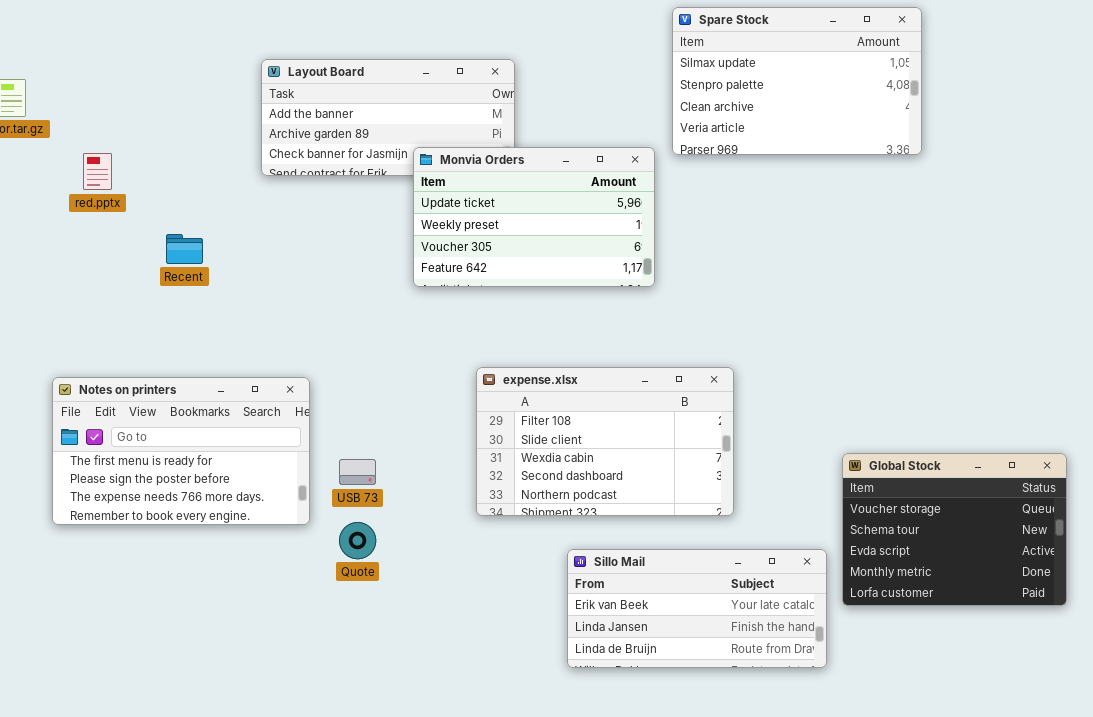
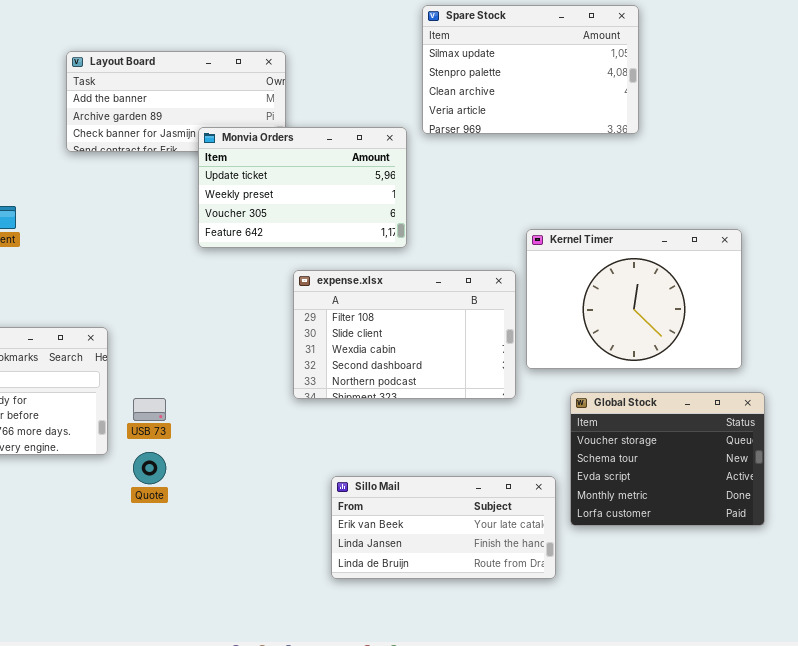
Kernel Timer: none -> [526,229,742,369], opened
expense.xlsx: [476,367,734,516] -> [293,270,516,399], moved

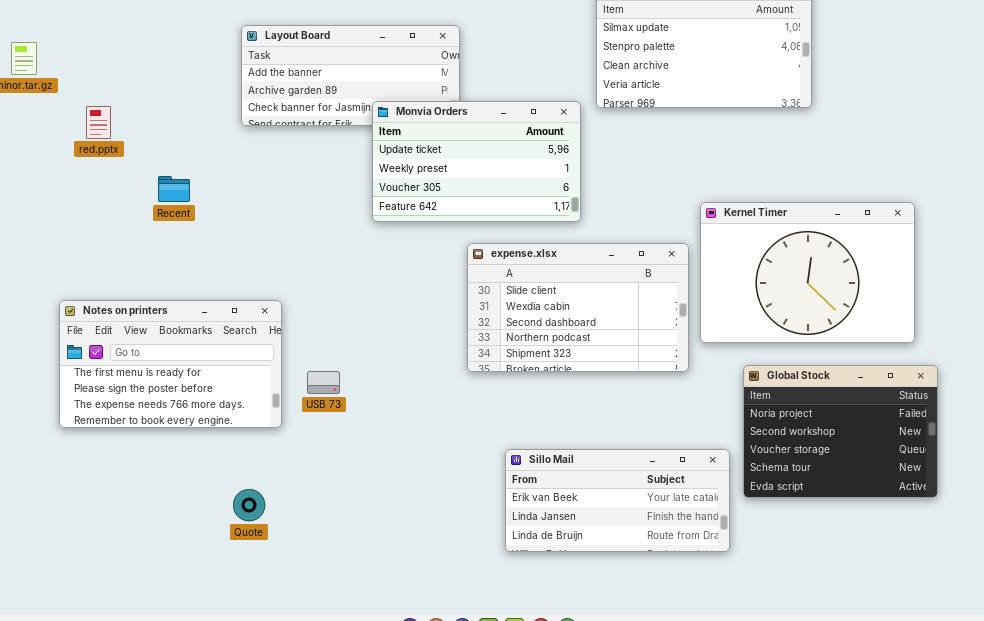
expense.xlsx: [293,270,516,399] -> [467,243,689,372], scrolled down 1 row
Global Stock: [570,392,765,526] -> [743,365,938,498], scrolled up 2 rows
Quote: [133,452,166,484] -> [233,489,265,521], moved

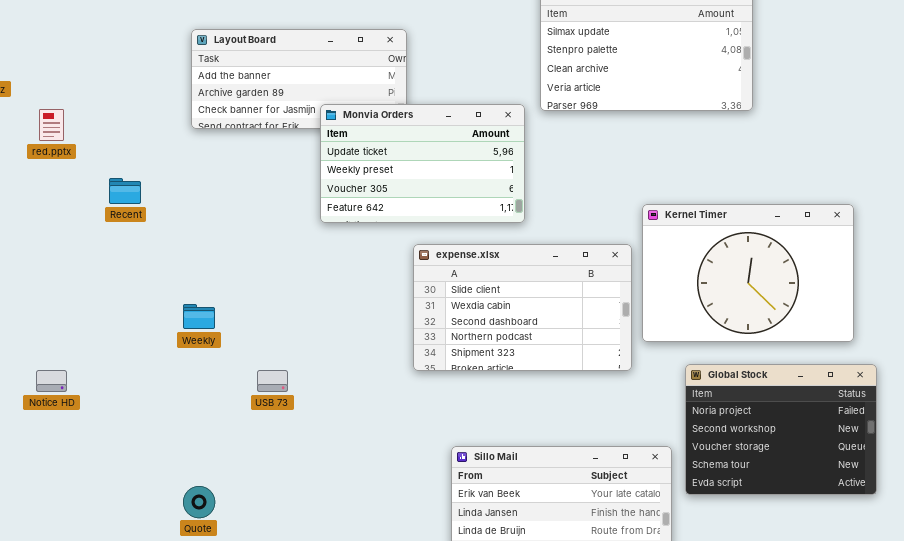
Notes on printers: [59,300,282,428] -> none, closed

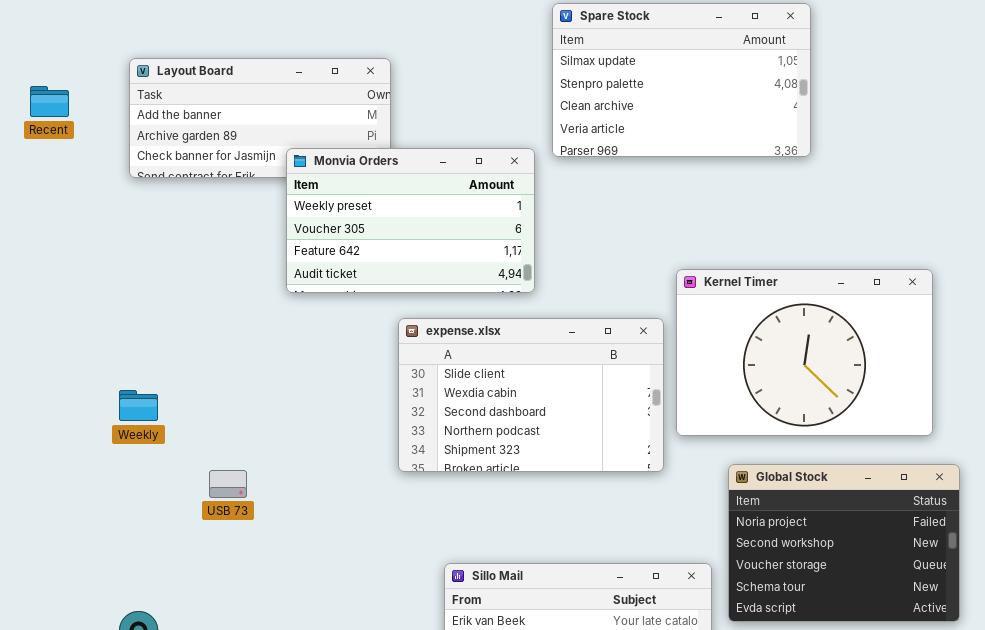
Monvia Orders: [320,104,525,223] -> [286,148,535,293], scrolled down 1 row
Recent: [109,178,141,204] -> [30,86,69,117], moved

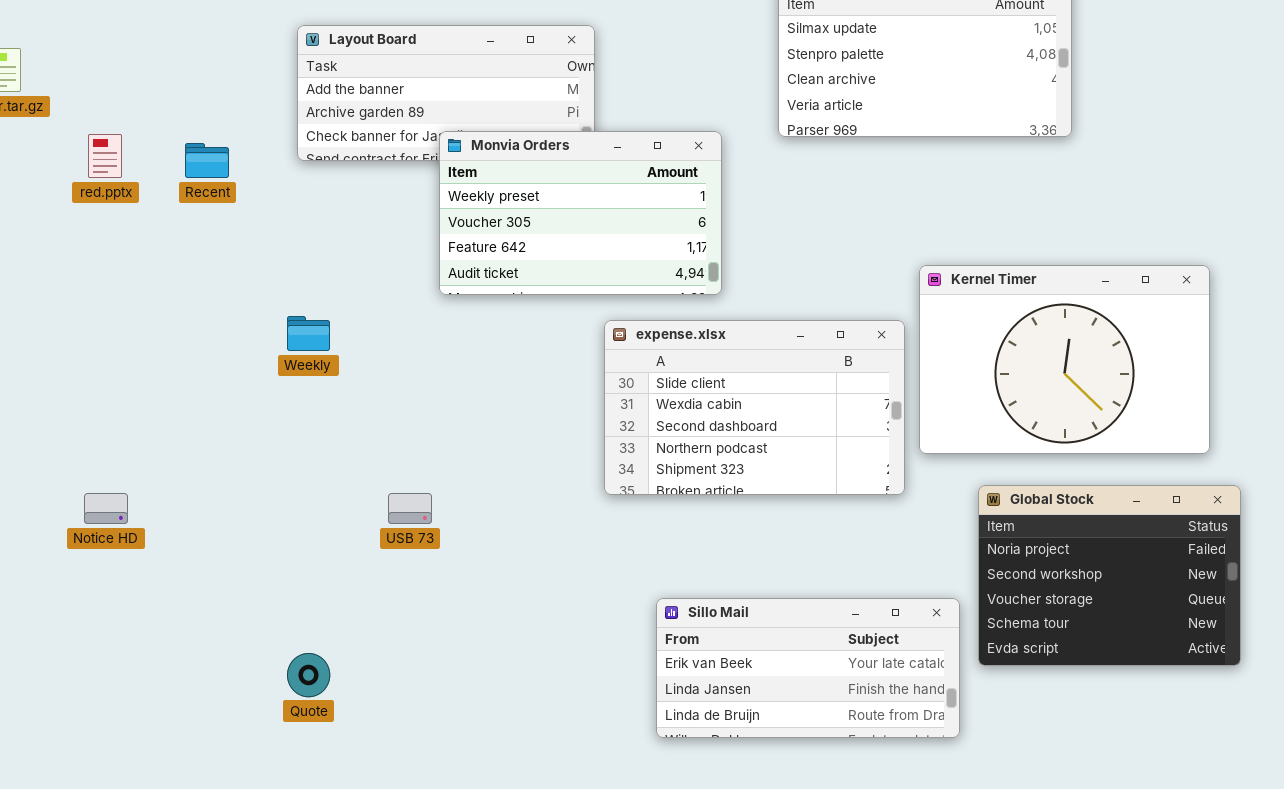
Recent: [30,86,69,117] -> [185,143,229,178], moved
Monvia Orders: [286,148,535,293] -> [439,131,722,295], moved
Weekly: [119,390,158,421] -> [287,316,330,351], moved

